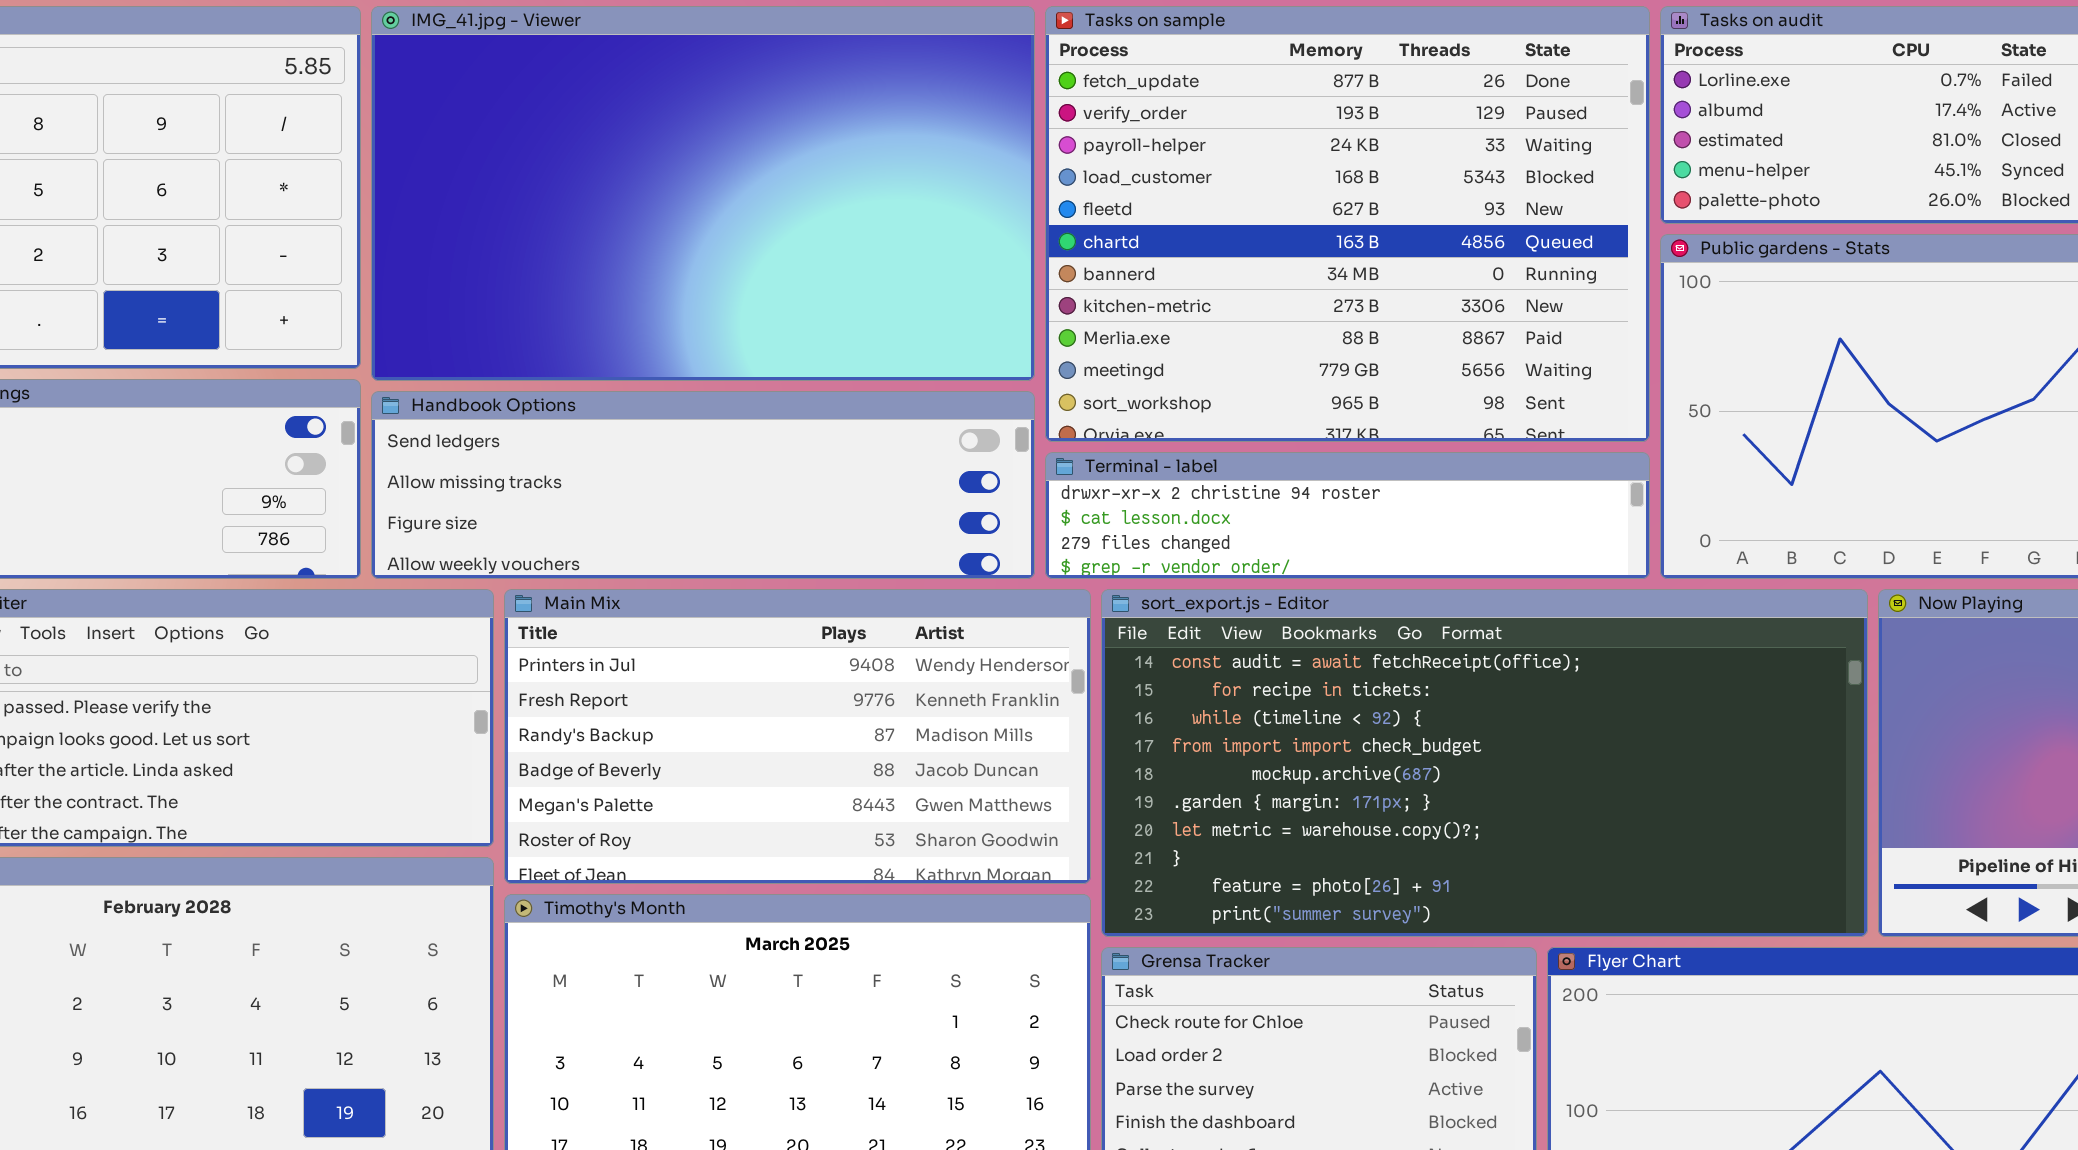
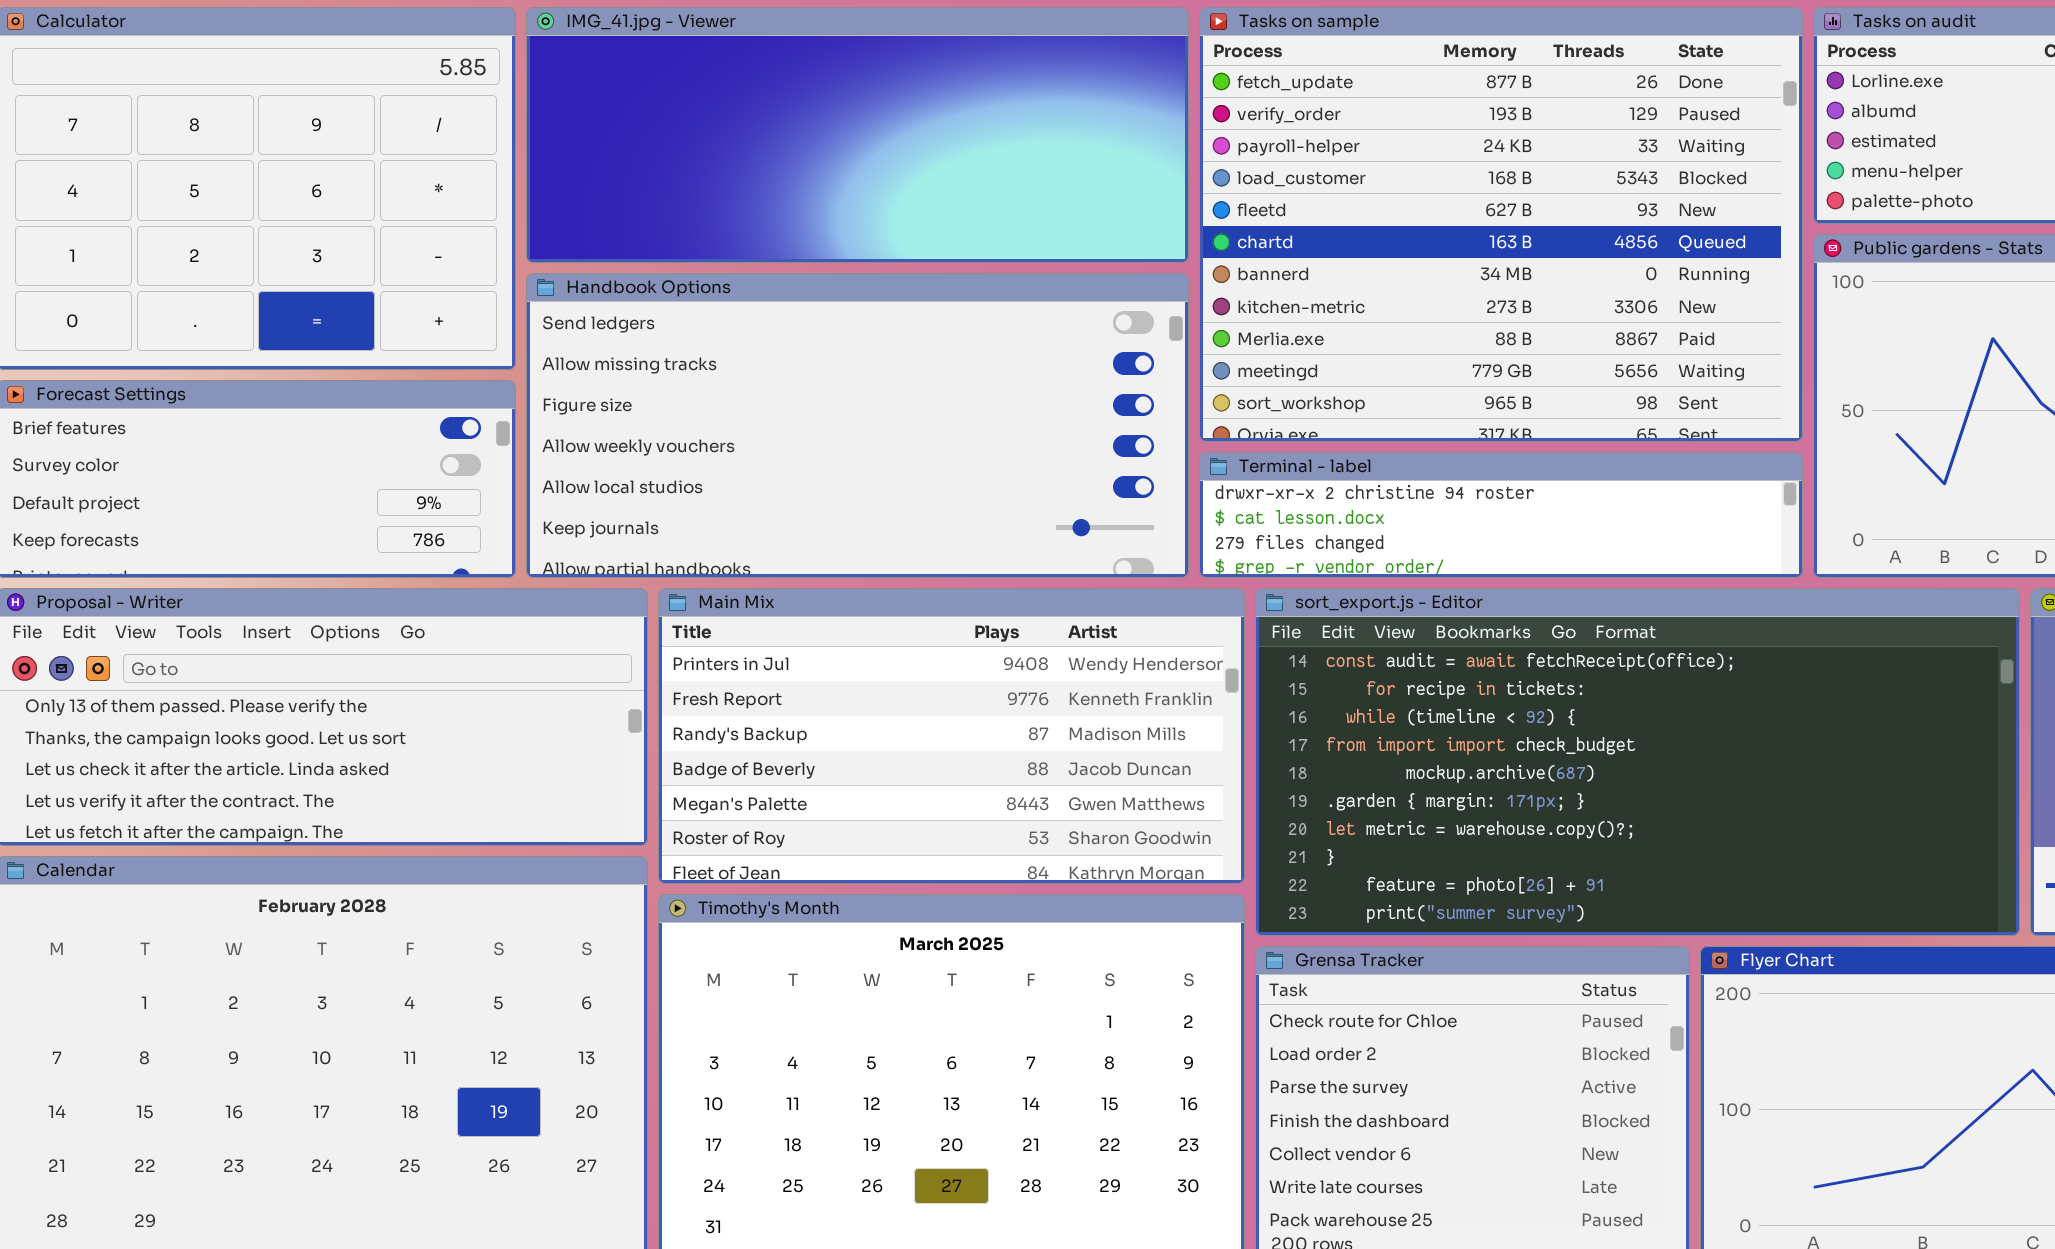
IMG_41.jpg - Viewer: [371,6,1035,381] -> [526,7,1189,263], resized
Handbook Options: [371,391,1035,579] -> [526,273,1189,578], resized

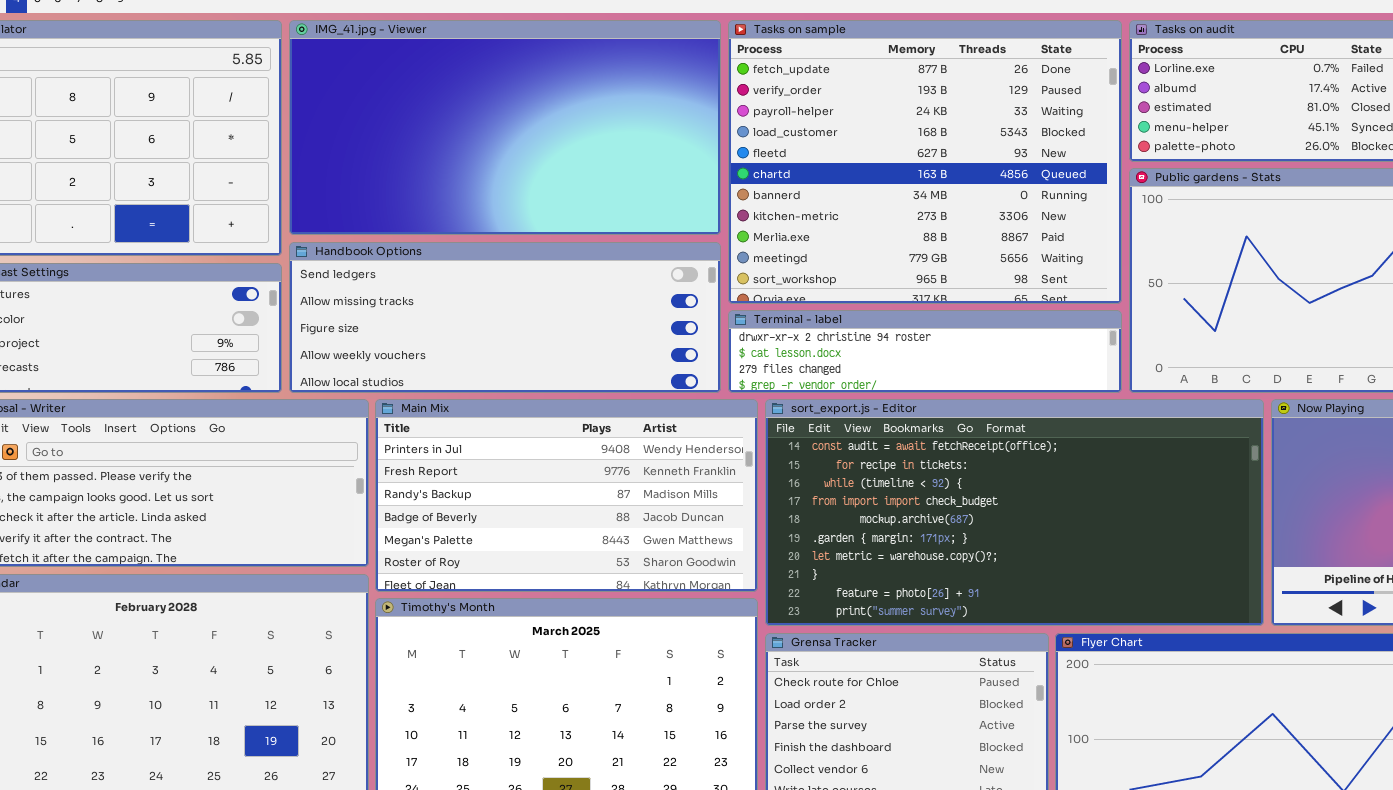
IMG_41.jpg - Viewer: [526,7,1189,263] -> [289,20,721,235], resized
Handbook Options: [526,273,1189,578] -> [289,242,721,393], resized

